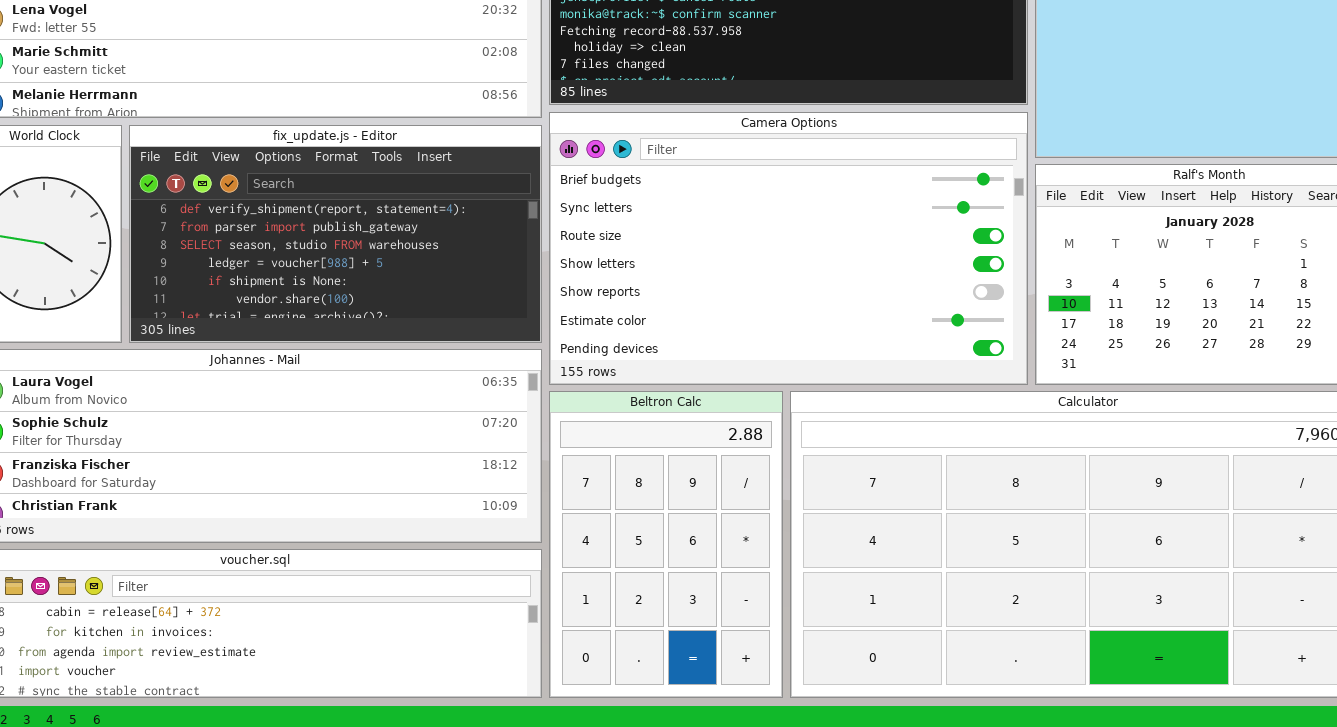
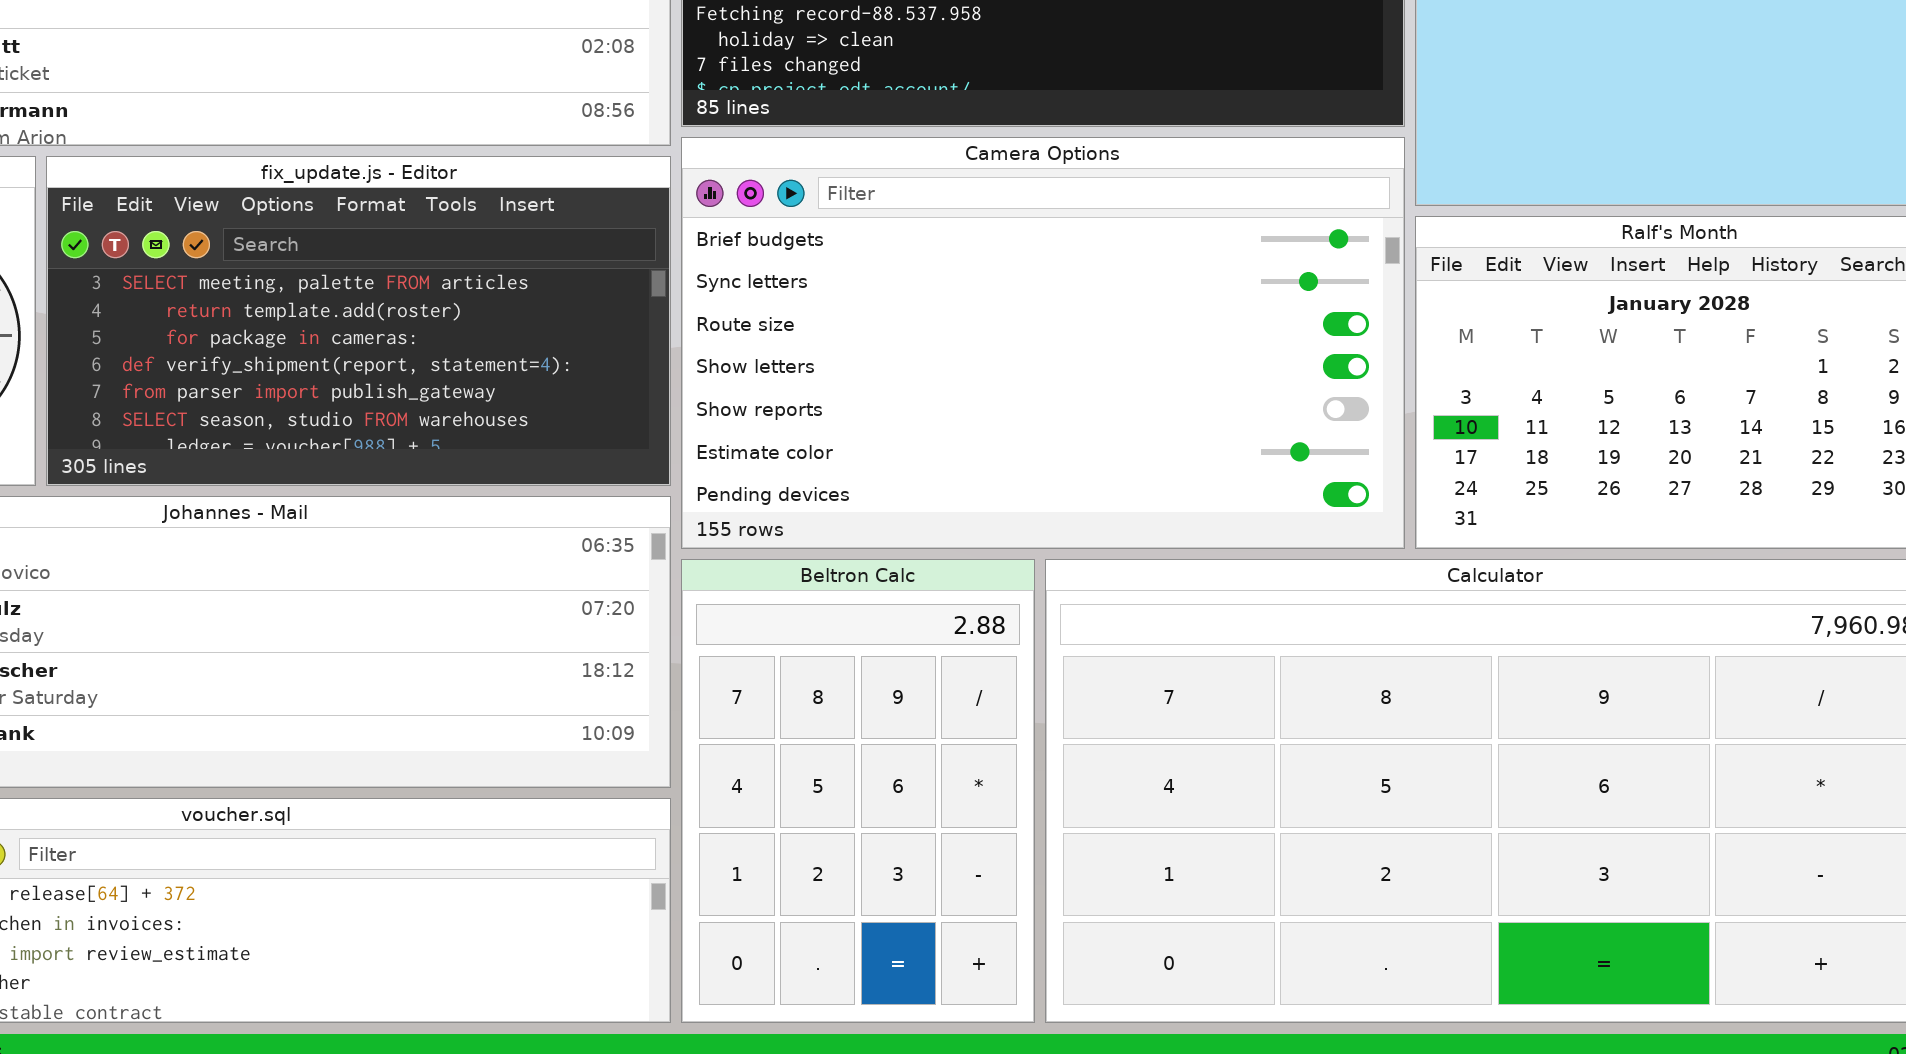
fix_update.js - Editor: [129,125,542,343] -> [46,156,671,486], scrolled up 3 rows

